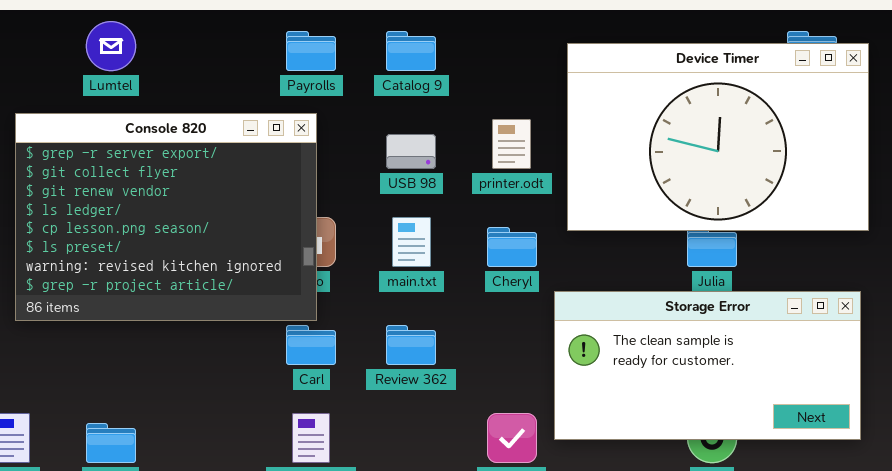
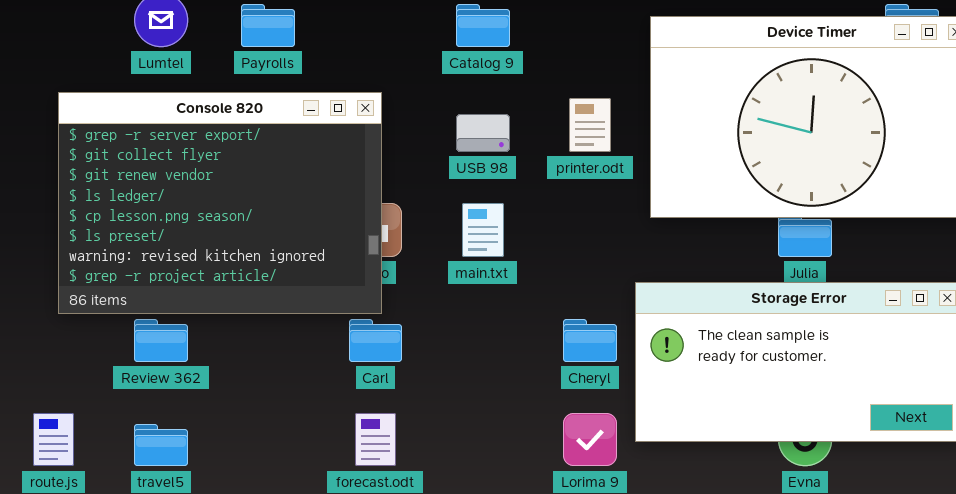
Payrolls: [286,31,336,71] -> [241,4,295,47], moved
Cheryl: [487,227,537,267] -> [563,319,617,362], moved
Review 362: [386,325,436,365] -> [134,319,188,362], moved

